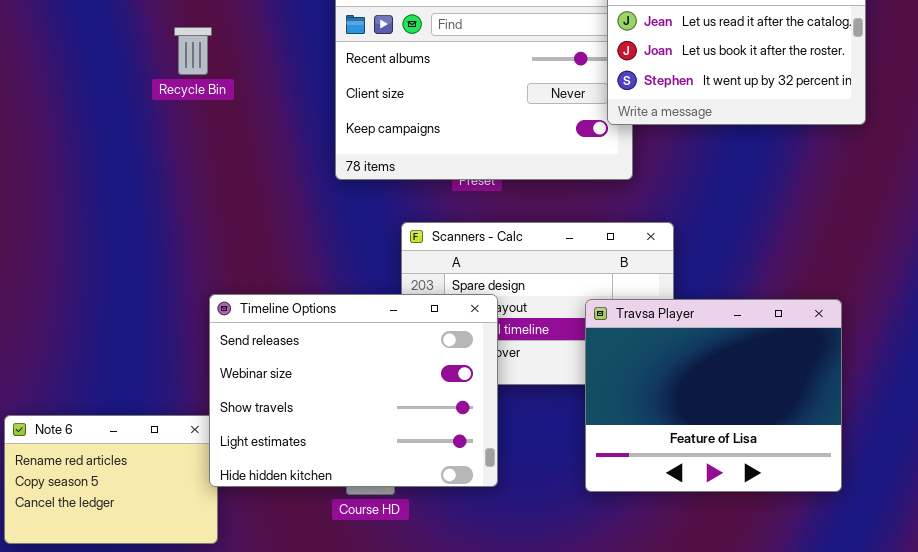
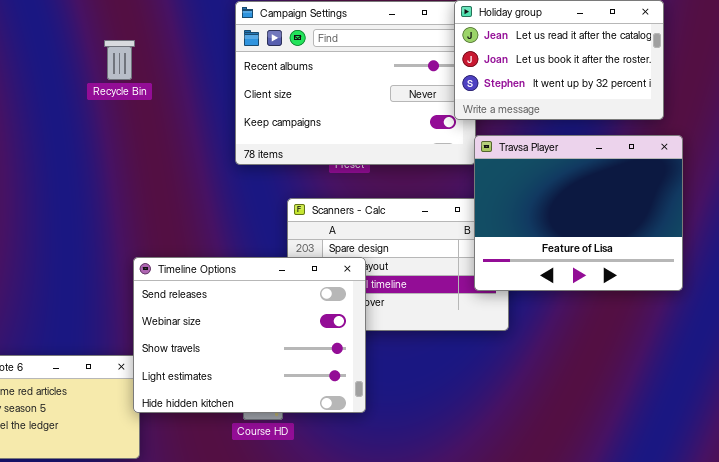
Travsa Player: [585,299,842,492] -> [474,135,683,291], moved

